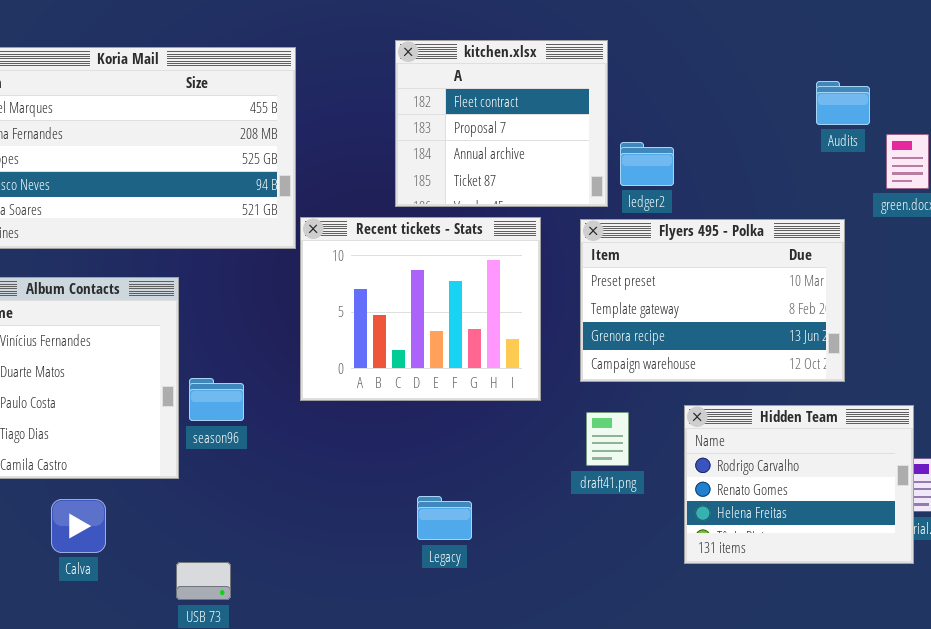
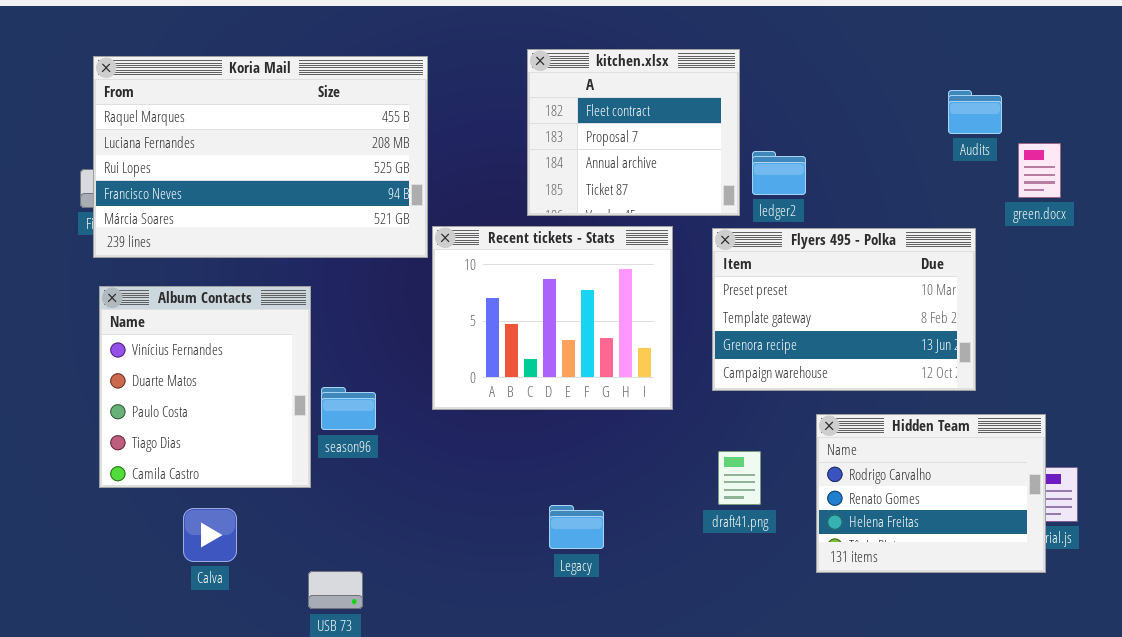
draft41.png: [586,412,629,466] -> [718,451,761,505], moved

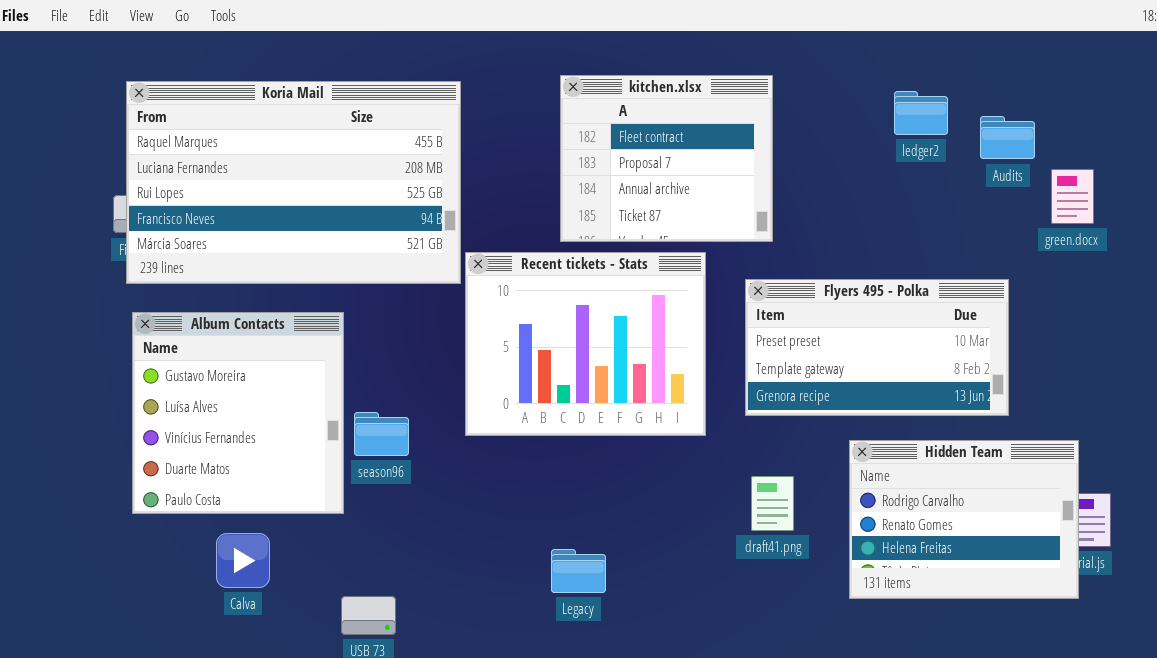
ledger2: [752,151,806,195] -> [894,91,948,135], moved
Flyers 495 - Polka: [712,228,976,391] -> [745,279,1009,416], resized
Album Contacts: [99,286,311,488] -> [132,312,344,514], scrolled up 2 rows
Legacy: [549,505,604,549] -> [551,549,606,593], moved

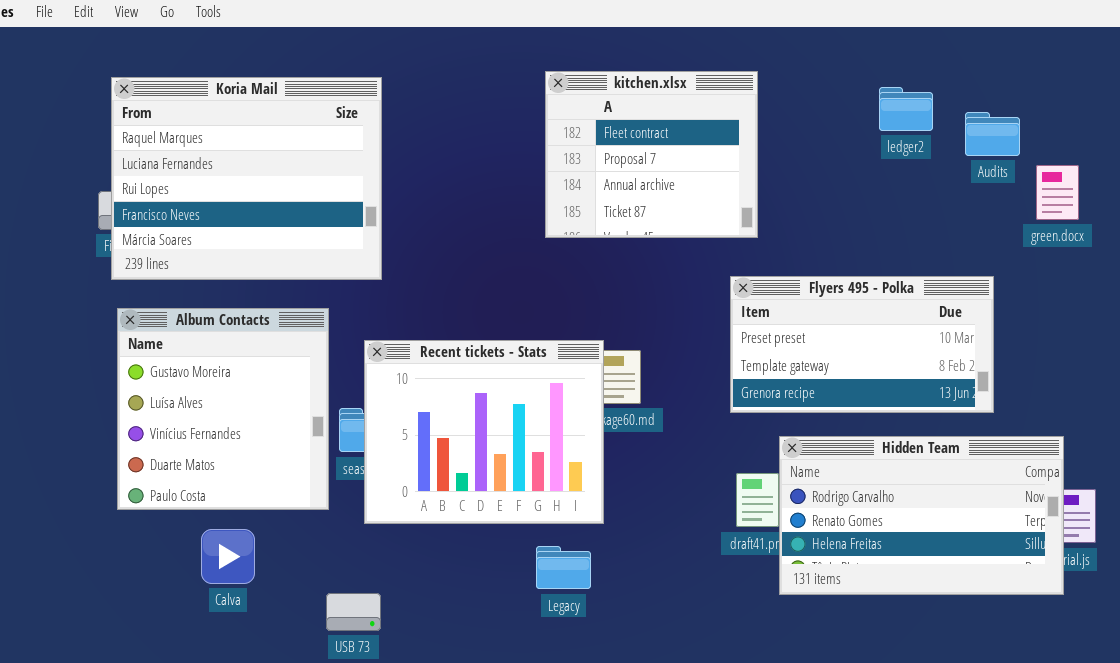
Koria Mail: [126,81,461,284] -> [111,77,382,280], resized
Recent tickets - Stats: [465,252,706,436] -> [364,340,604,524], moved
Hidden Team: [849,440,1079,599] -> [779,436,1064,595], resized

